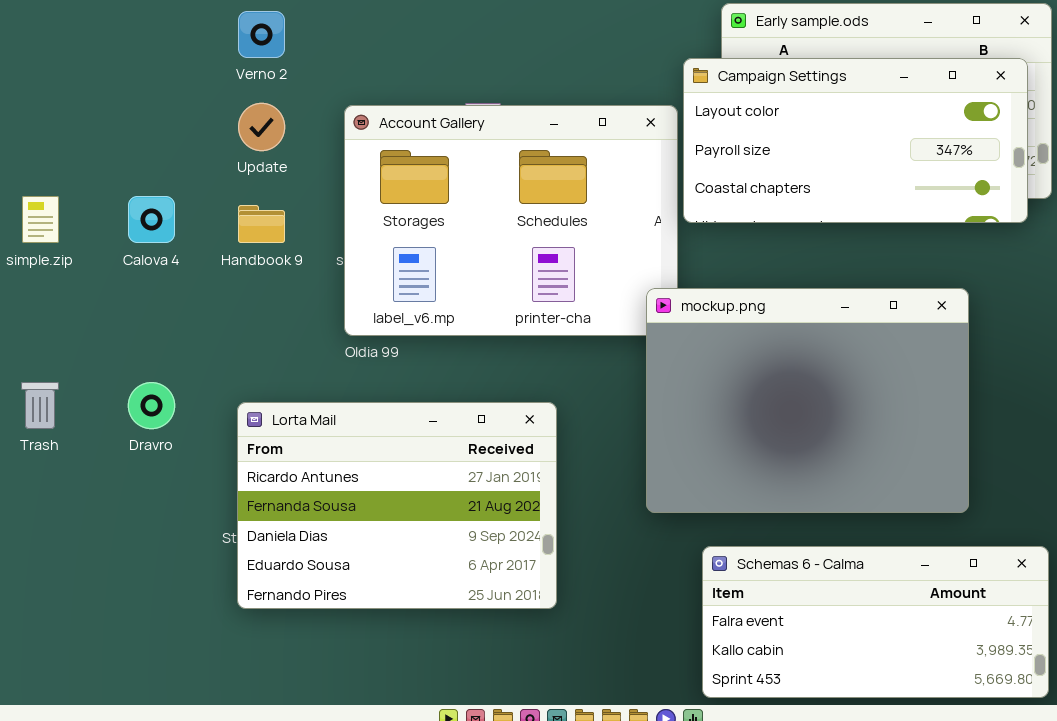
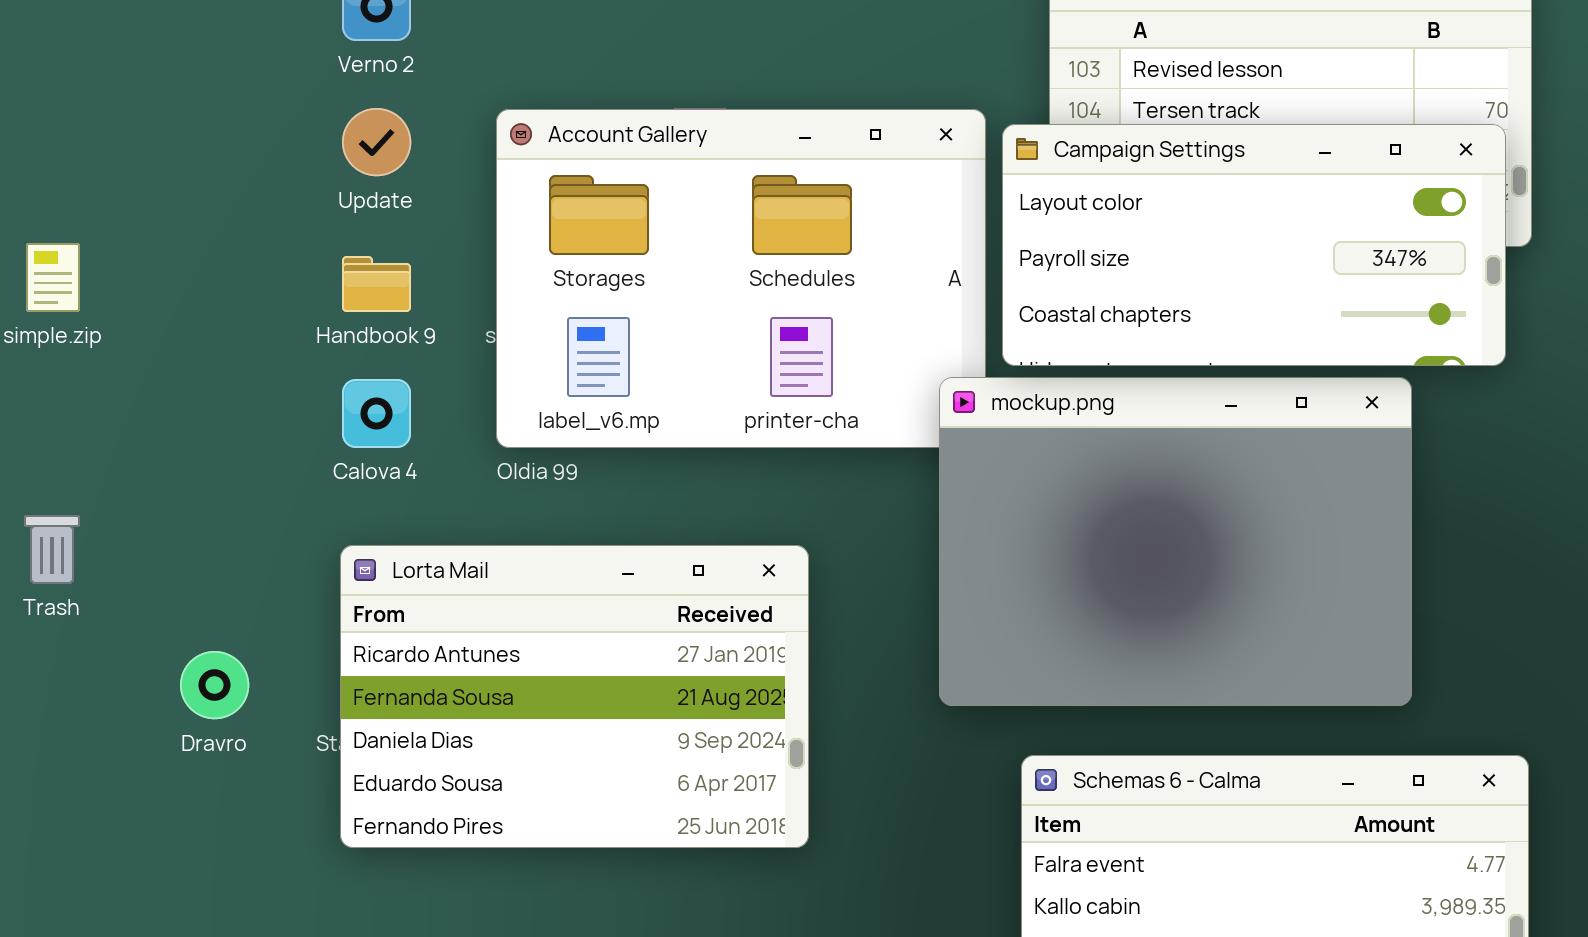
Campaign Settings: [683,58,1028,223] -> [1002,124,1506,366], moved
Calova 4: [128,196,175,243] -> [342,379,411,448], moved
Dravro: [128,382,175,429] -> [180,651,249,719], moved

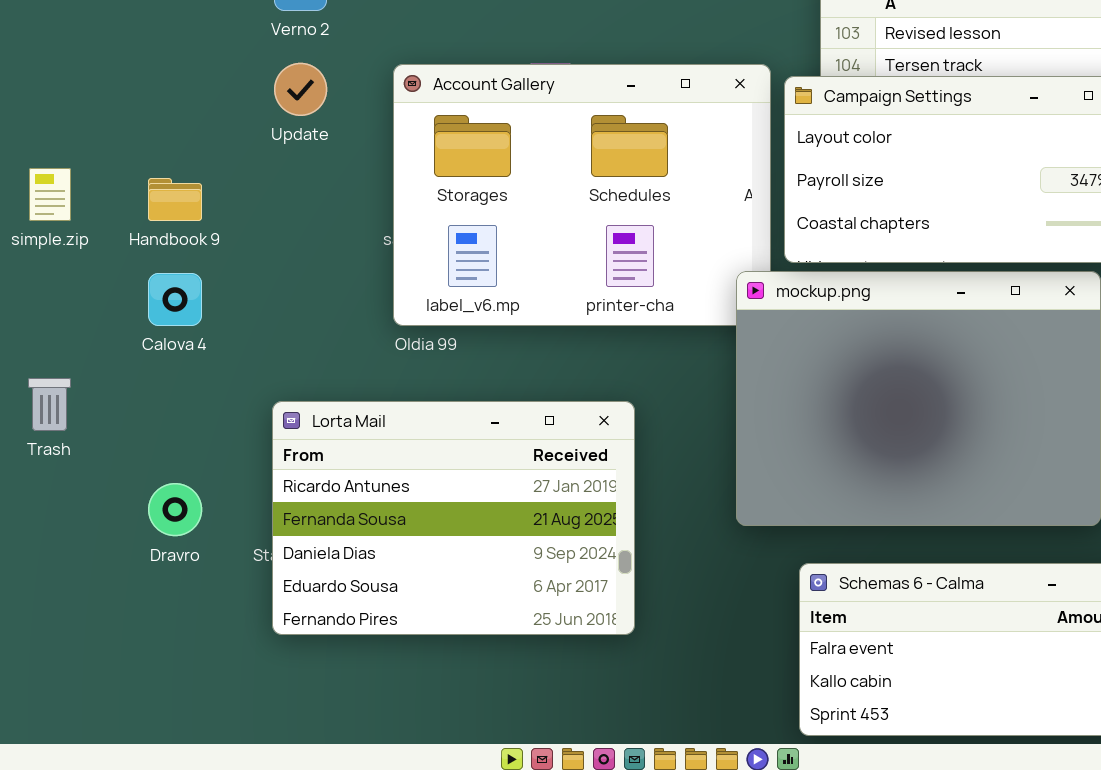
Handbook 9: [342,256,411,312] -> [148,178,202,221], moved
Calova 4: [342,379,411,448] -> [148,273,202,326], moved

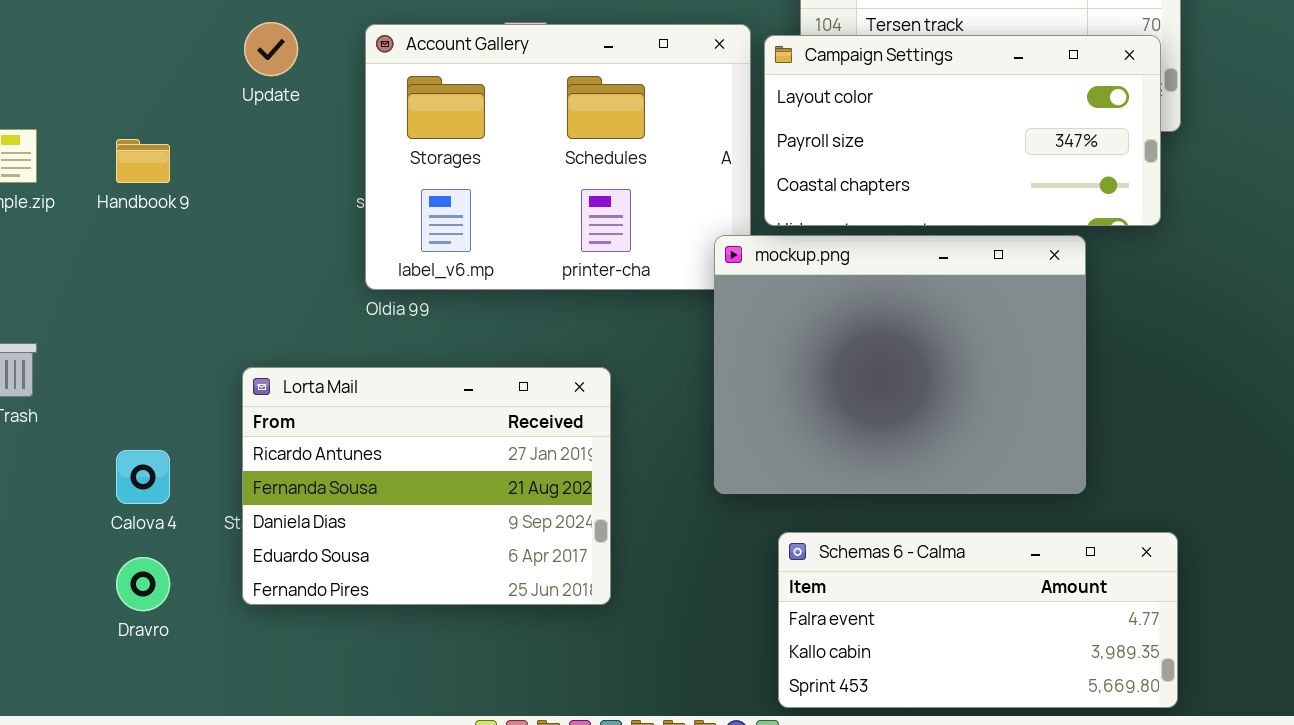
Calova 4: [148,273,202,326] -> [116,450,170,504], moved
Dravro: [148,483,202,536] -> [116,557,170,611], moved

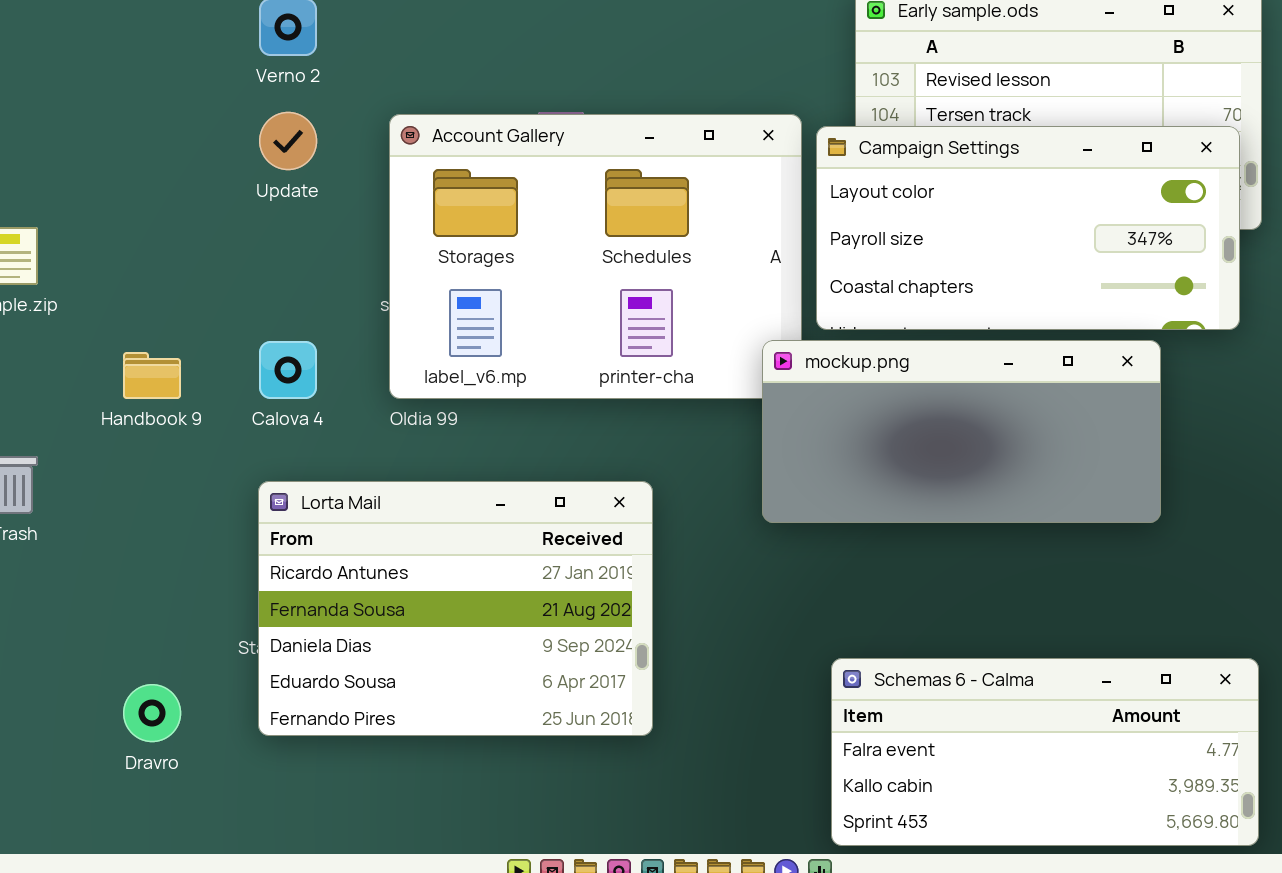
Handbook 9: [116,139,170,183] -> [123,352,181,399], moved
mockup.png: [714,235,1086,494] -> [762,340,1161,523], resized
Calova 4: [116,450,170,504] -> [259,341,317,399], moved

